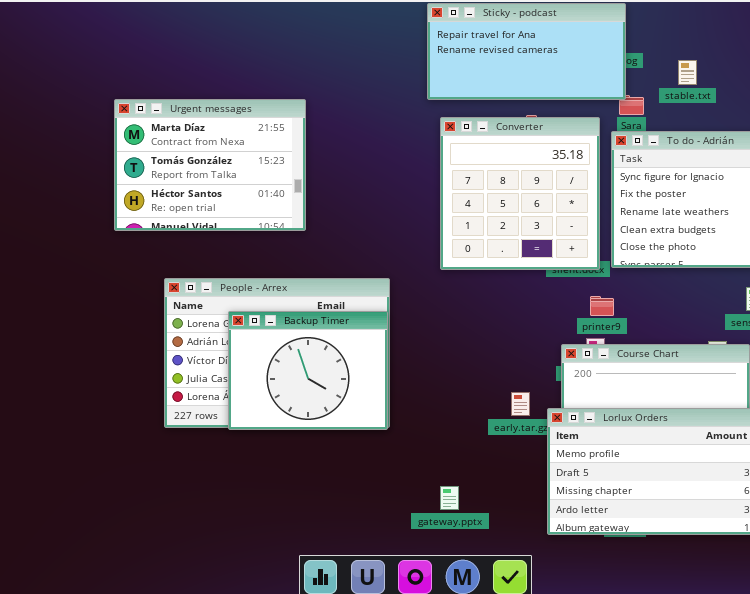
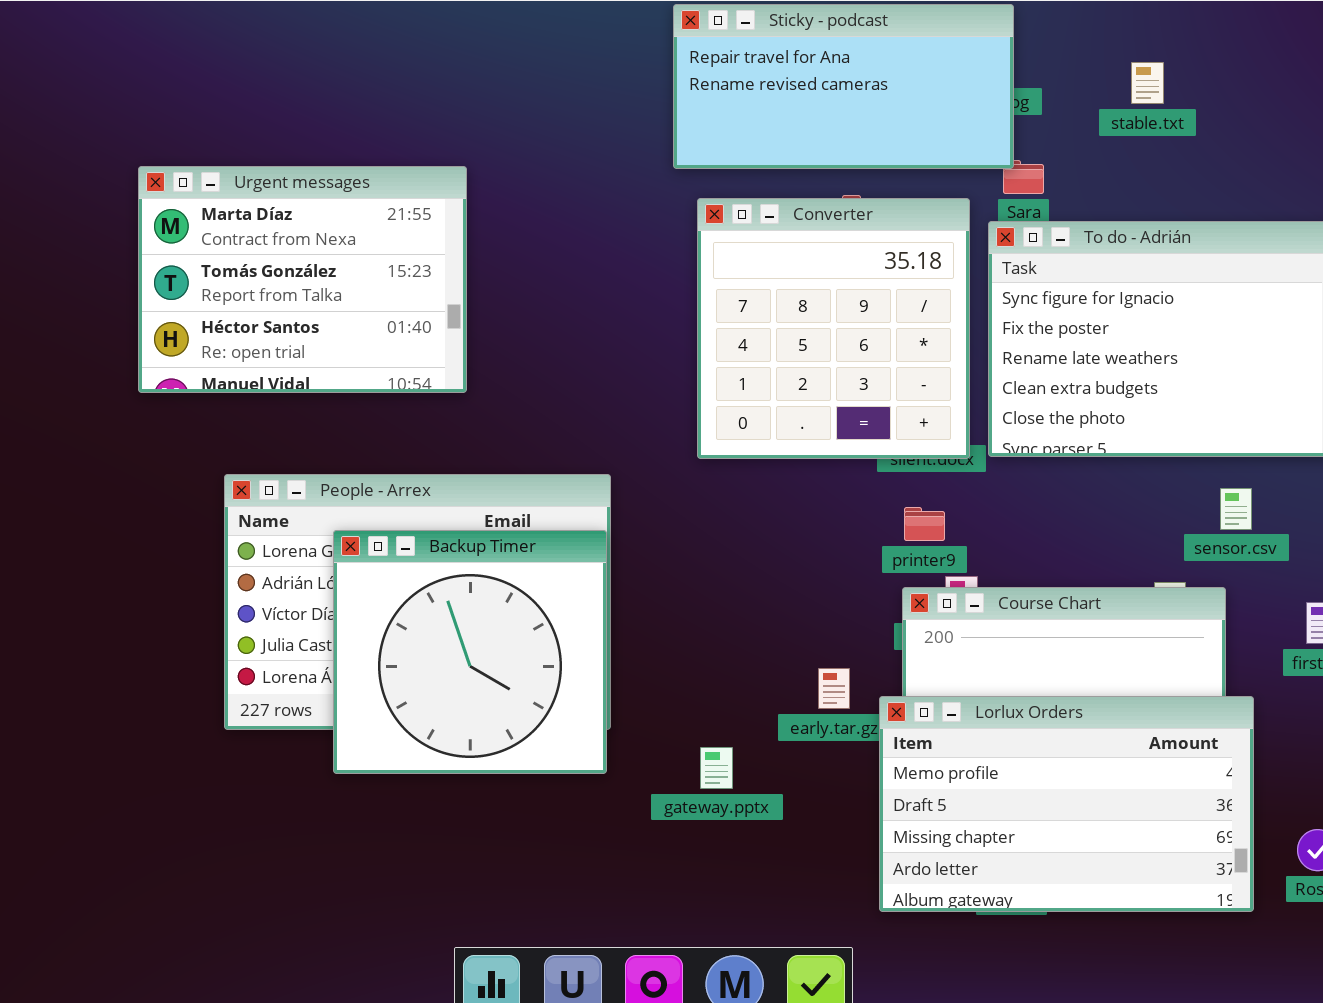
stable.txt: [678,60,697,85] -> [1131,62,1164,104], moved
printer9: [590,296,614,316] -> [904,507,945,541], moved
Backup Timer: [228,311,388,430] -> [333,530,607,774], resized
gateway.pptx: [440,486,459,510] -> [700,747,733,789], moved

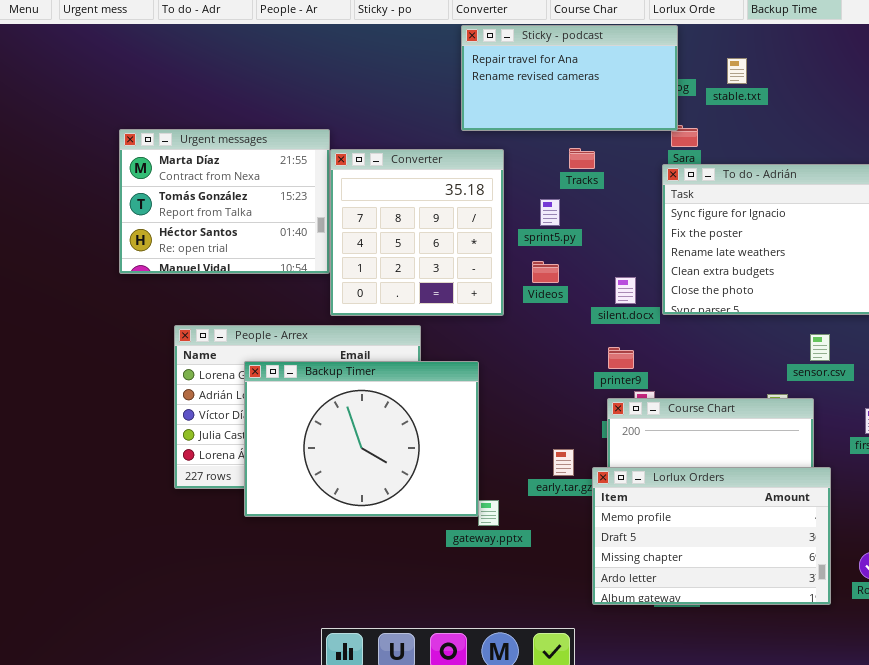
stable.txt: [1131,62,1164,104] -> [727,58,747,84], moved
Converter: [697,198,970,459] -> [330,149,504,316], moved
Backup Timer: [333,530,607,774] -> [244,361,479,517], resized

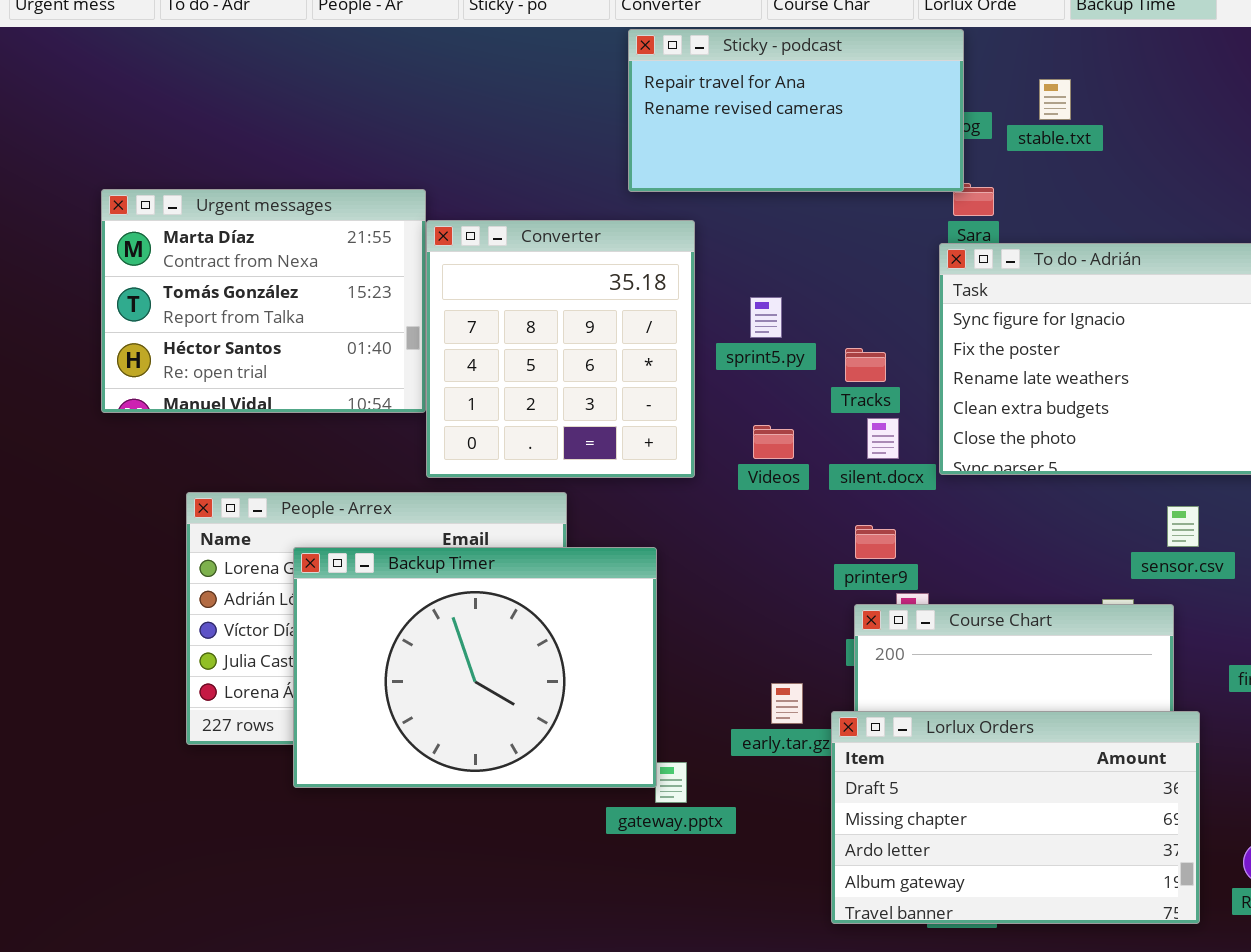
Tracks: [569,148,595,169] -> [845,348,886,382], moved
Videos: [532,261,559,283] -> [753,425,794,459], moved
Lorlux Orders: [592,467,831,605] -> [831,711,1200,924], scrolled down 1 row

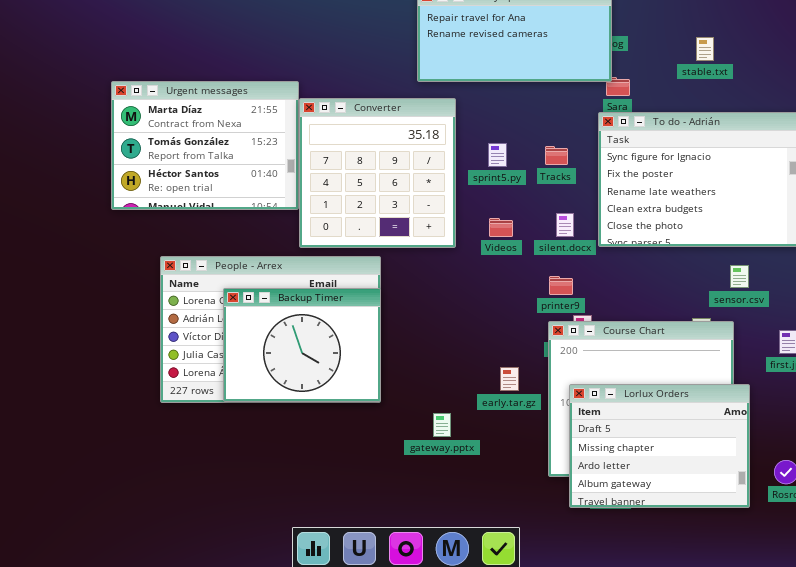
stable.txt: [1039,79,1071,120] -> [696,37,714,61], moved
Tracks: [845,348,886,382] -> [545,146,568,165], moved
Backup Timer: [293,547,657,788] -> [223,288,381,402], resized
Lorlux Orders: [831,711,1200,924] -> [569,384,750,508], resized

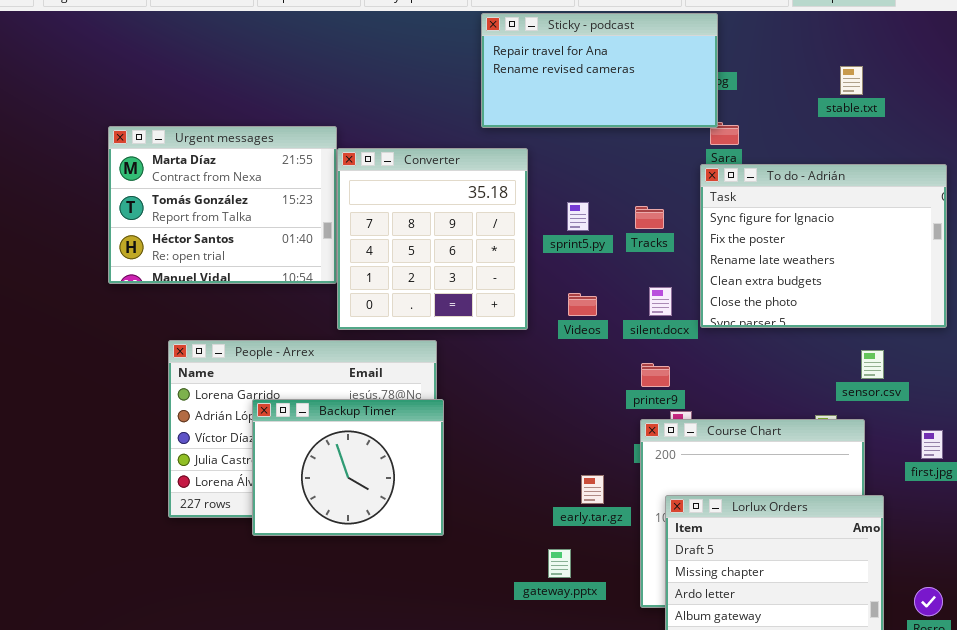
stable.txt: [696,37,714,61] -> [840,66,863,95], moved
Backup Timer: [223,288,381,402] -> [252,399,444,536], moved
gateway.pptx: [433,413,451,437] -> [548,549,571,578], moved

